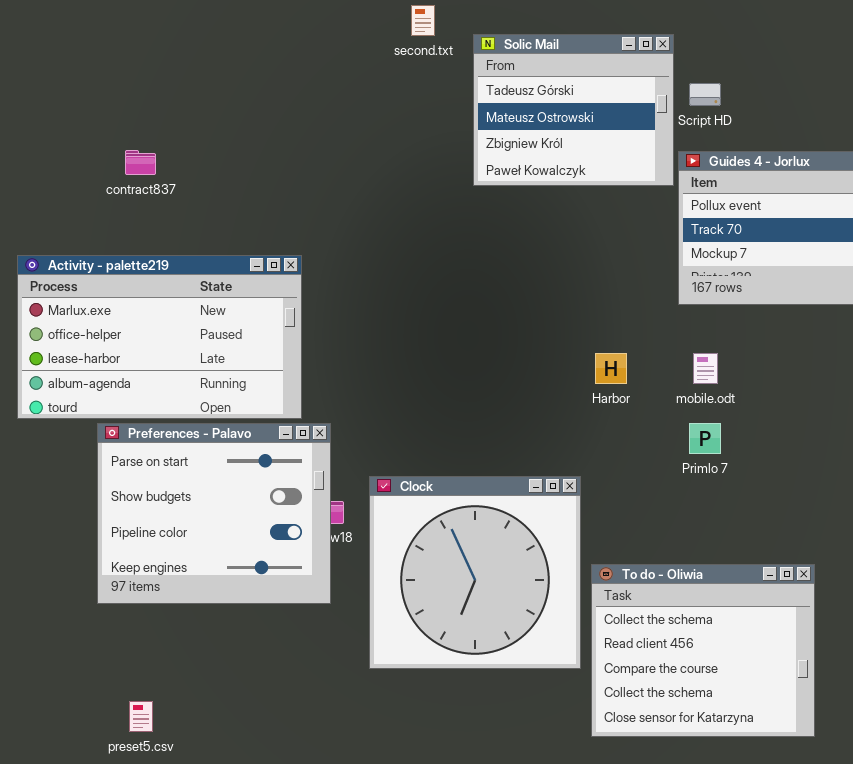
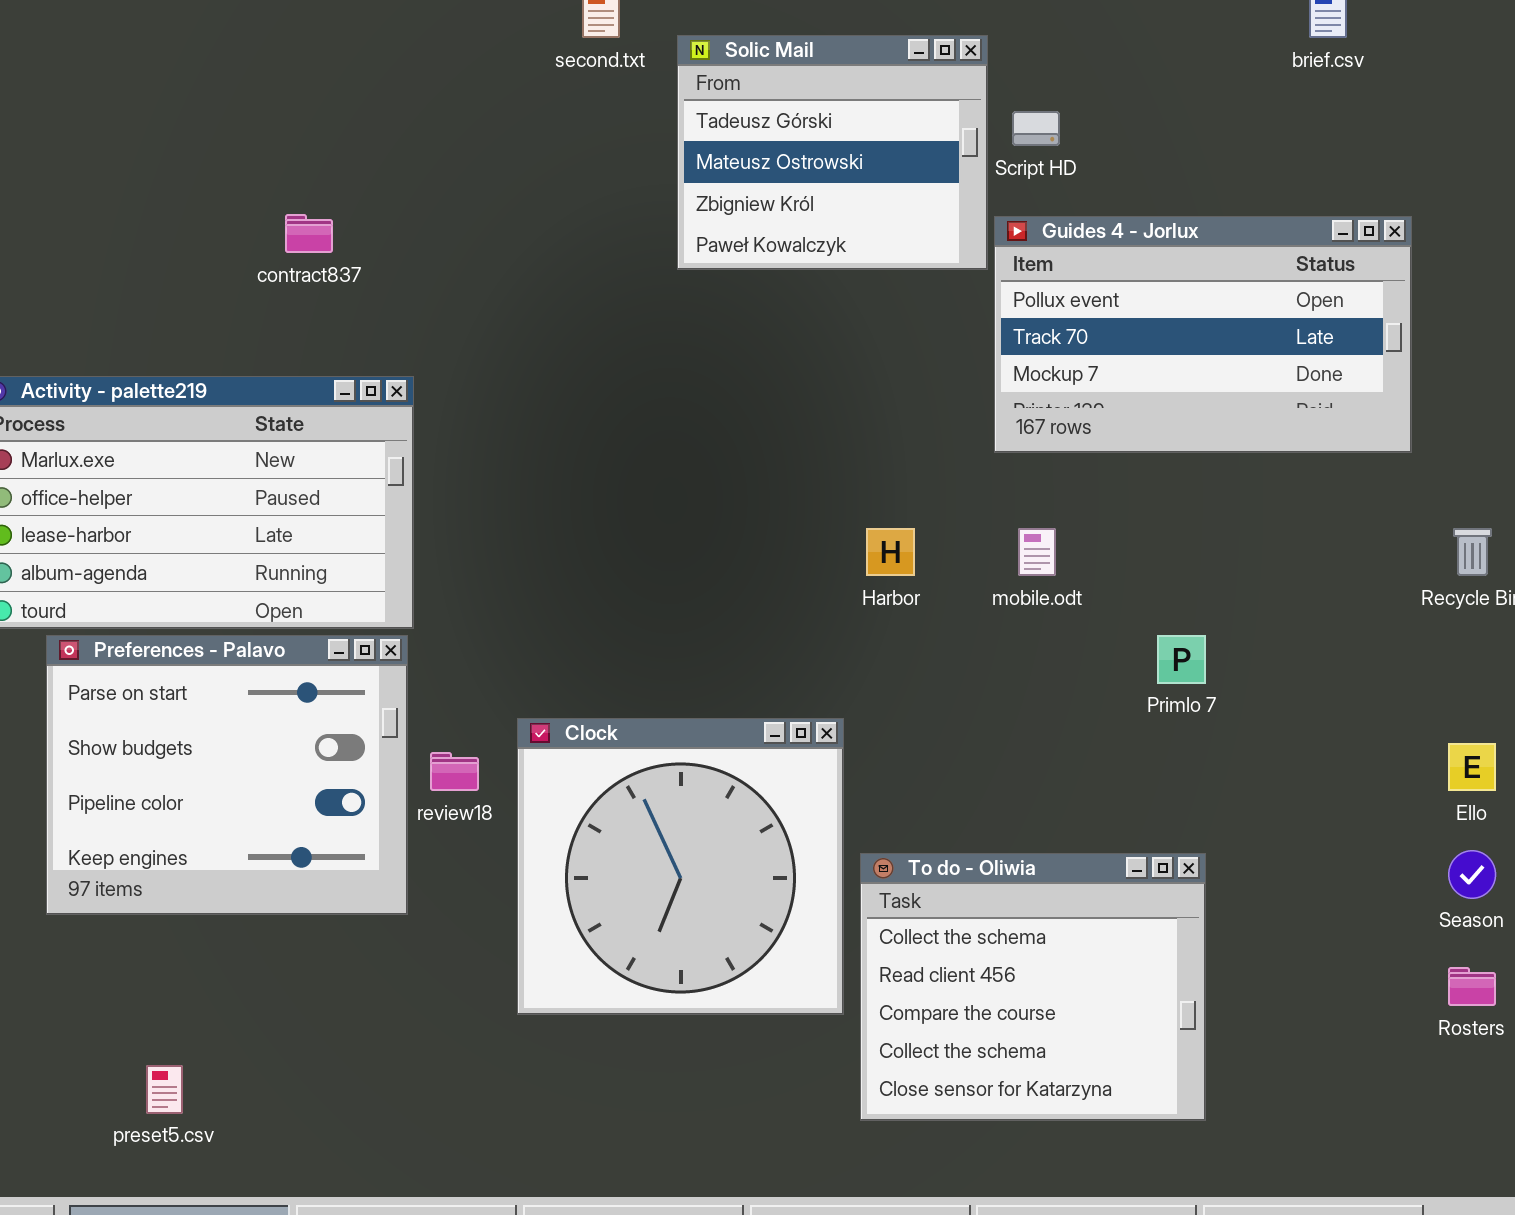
contract837: [125,150,156,175] -> [285,214,333,253], moved
Preferences - Palavo: [97,423,331,604] -> [46,635,408,915], moved
Primlo 7: [689,423,721,454] -> [1157,635,1206,684], moved

